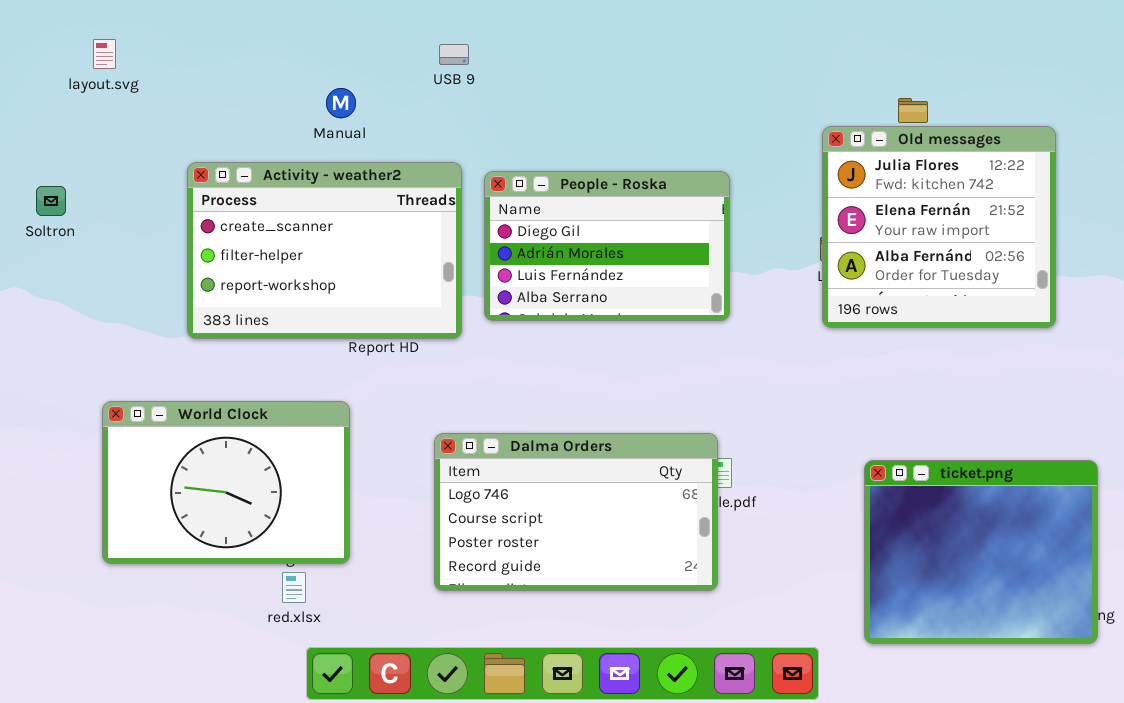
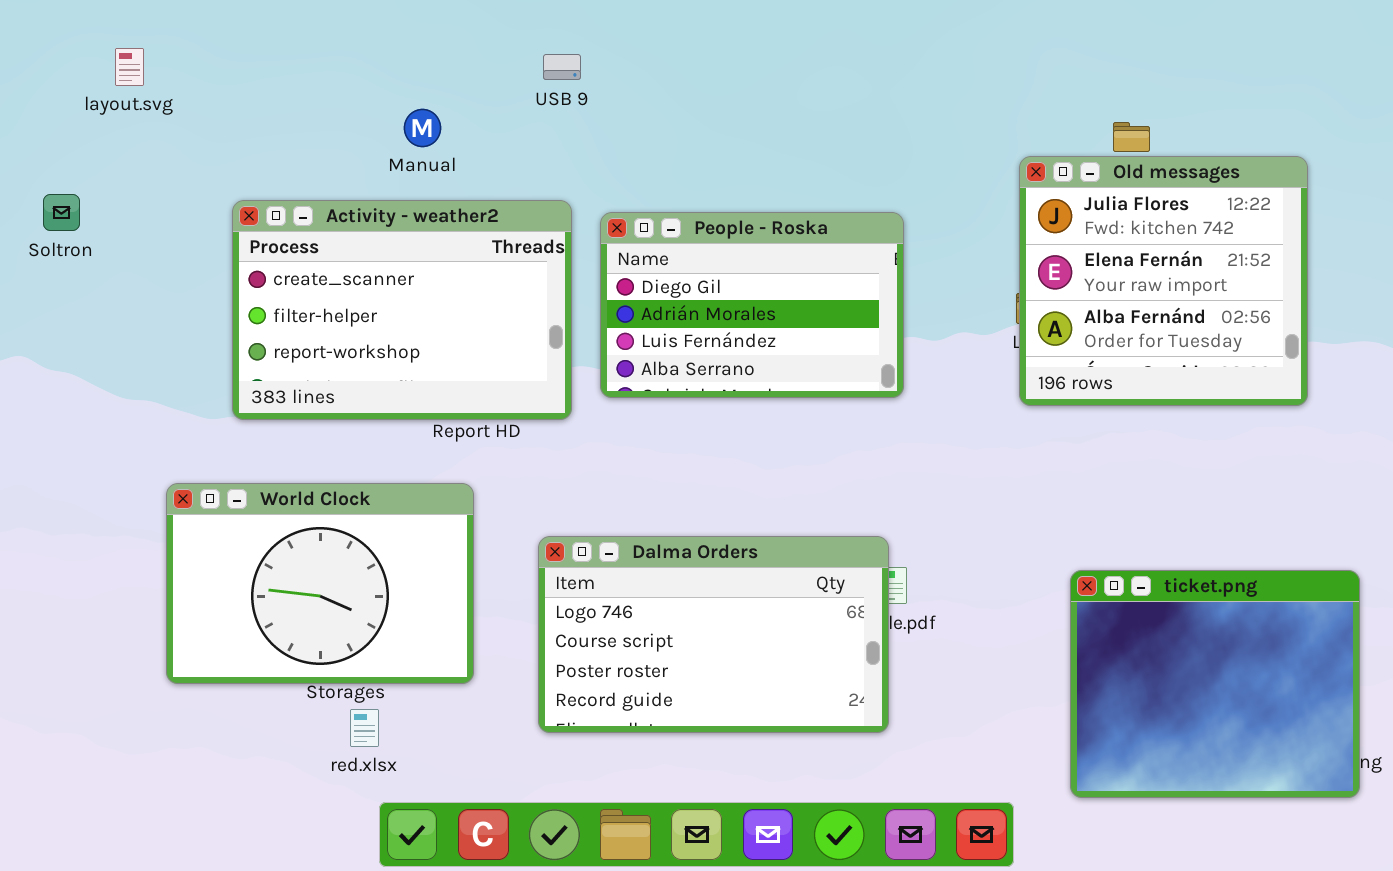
Soltron: [36,186,66,216] -> [43,194,80,231], moved
World Clock: [102,401,350,564] -> [166,483,474,684], moved

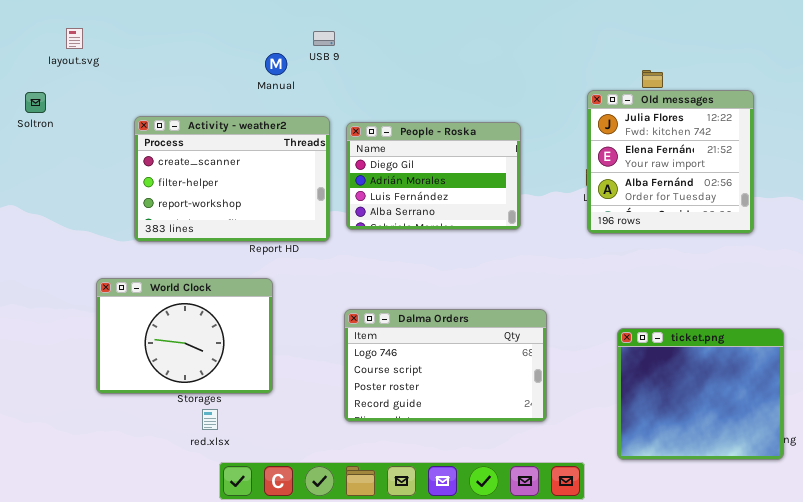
Manual: [404,109,441,147] -> [265,53,287,75], moved
Soltron: [43,194,80,231] -> [25,92,46,113], moved
Dalma Orders: [538,536,889,733] -> [344,309,547,422], moved

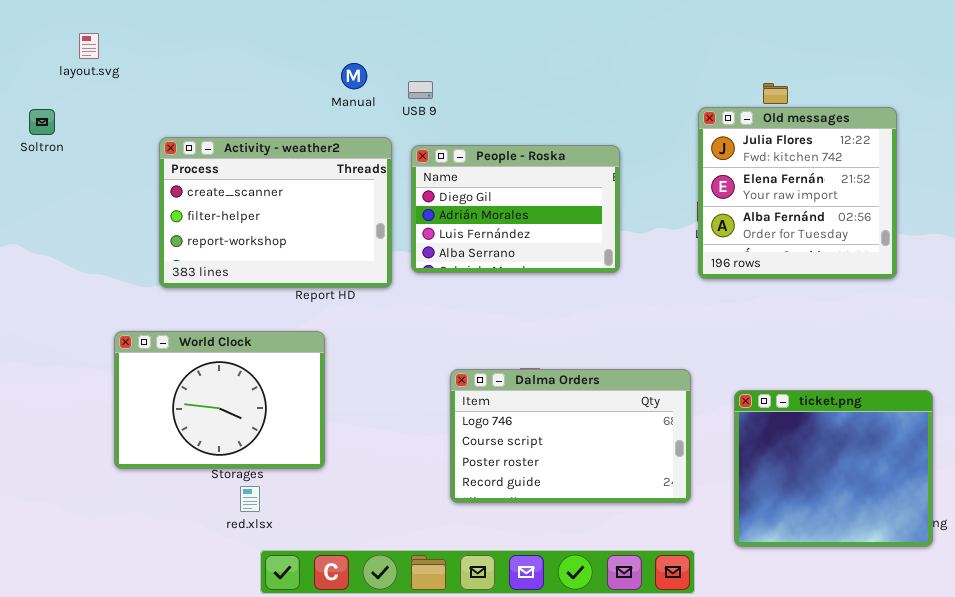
USB 9: [313,31,335,46] -> [408,81,433,99], moved
Manual: [265,53,287,75] -> [341,63,367,89], moved
Dalma Orders: [344,309,547,422] -> [450,369,691,503], moved

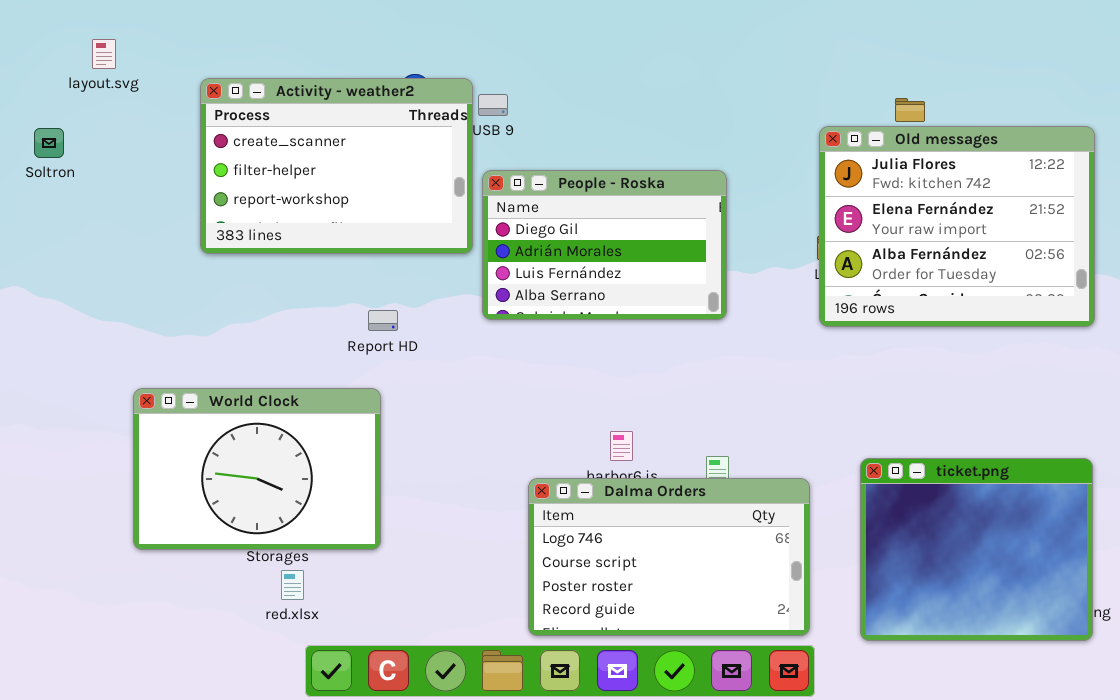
Old messages: [698,107,897,279] -> [819,126,1095,327], resized
Activity - weather2: [159,137,392,288] -> [200,78,473,254], moved
Dalma Orders: [450,369,691,503] -> [528,478,810,636], moved

